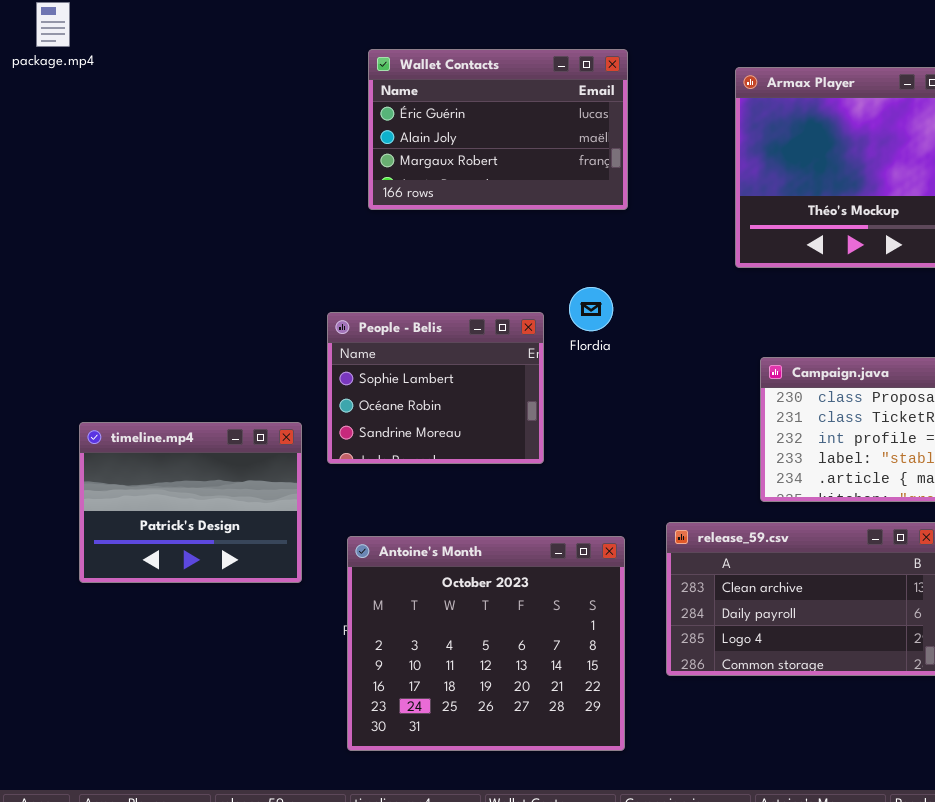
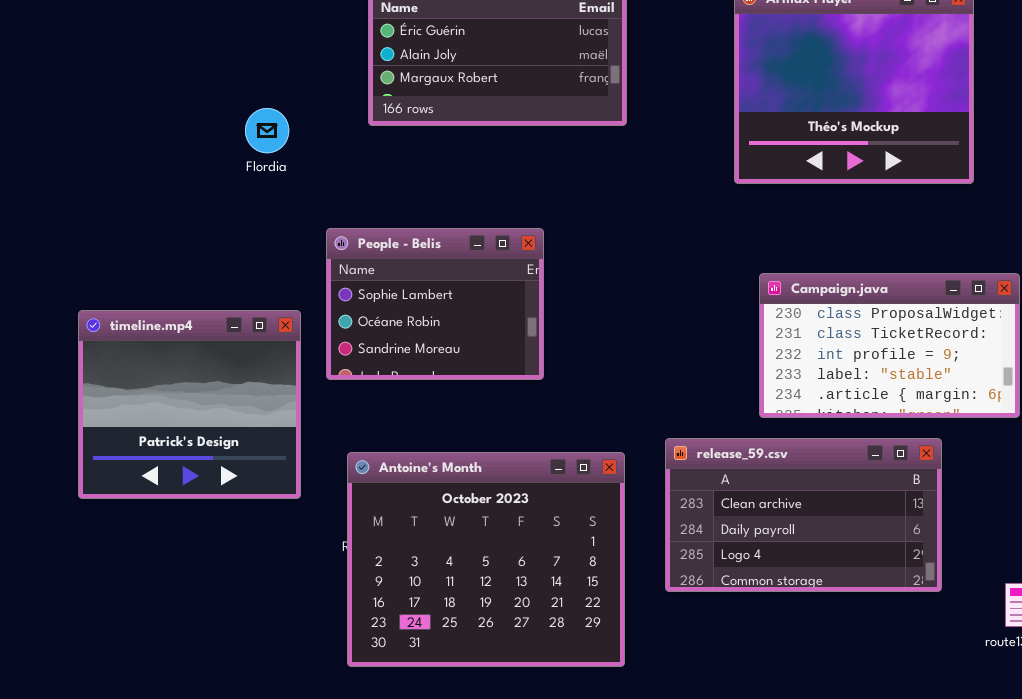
Flordia: [569,287,613,331] -> [245,108,289,153], moved
timeline.mp4: [79,422,302,583] -> [78,310,301,499], resized

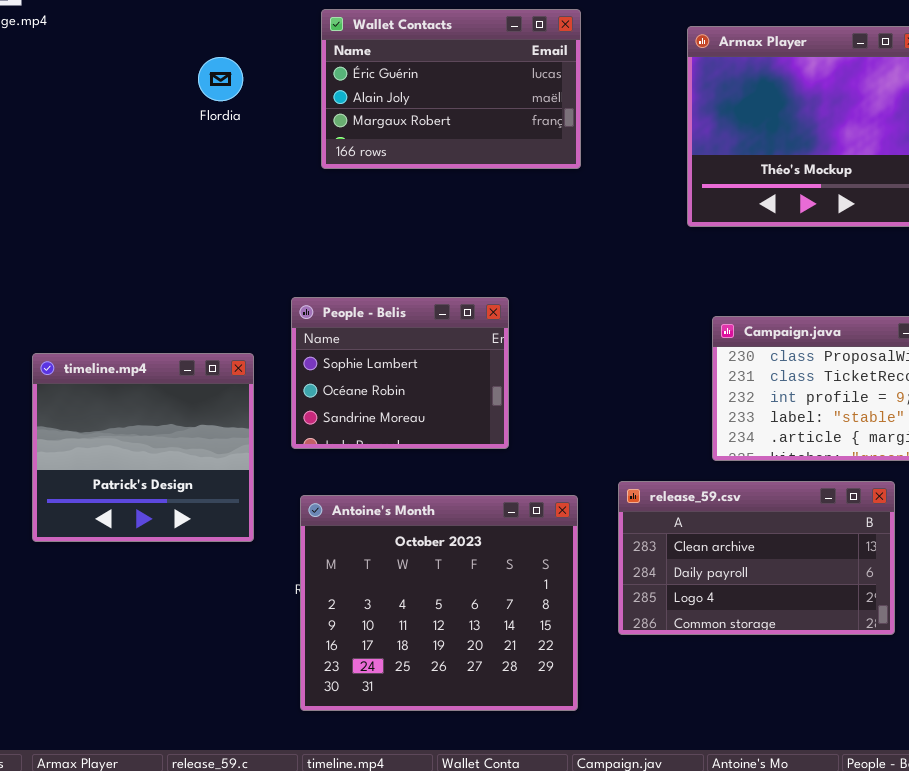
Flordia: [245,108,289,153] -> [198,57,243,101], moved
People - Belis: [326,228,544,380] -> [291,297,509,449], moved

